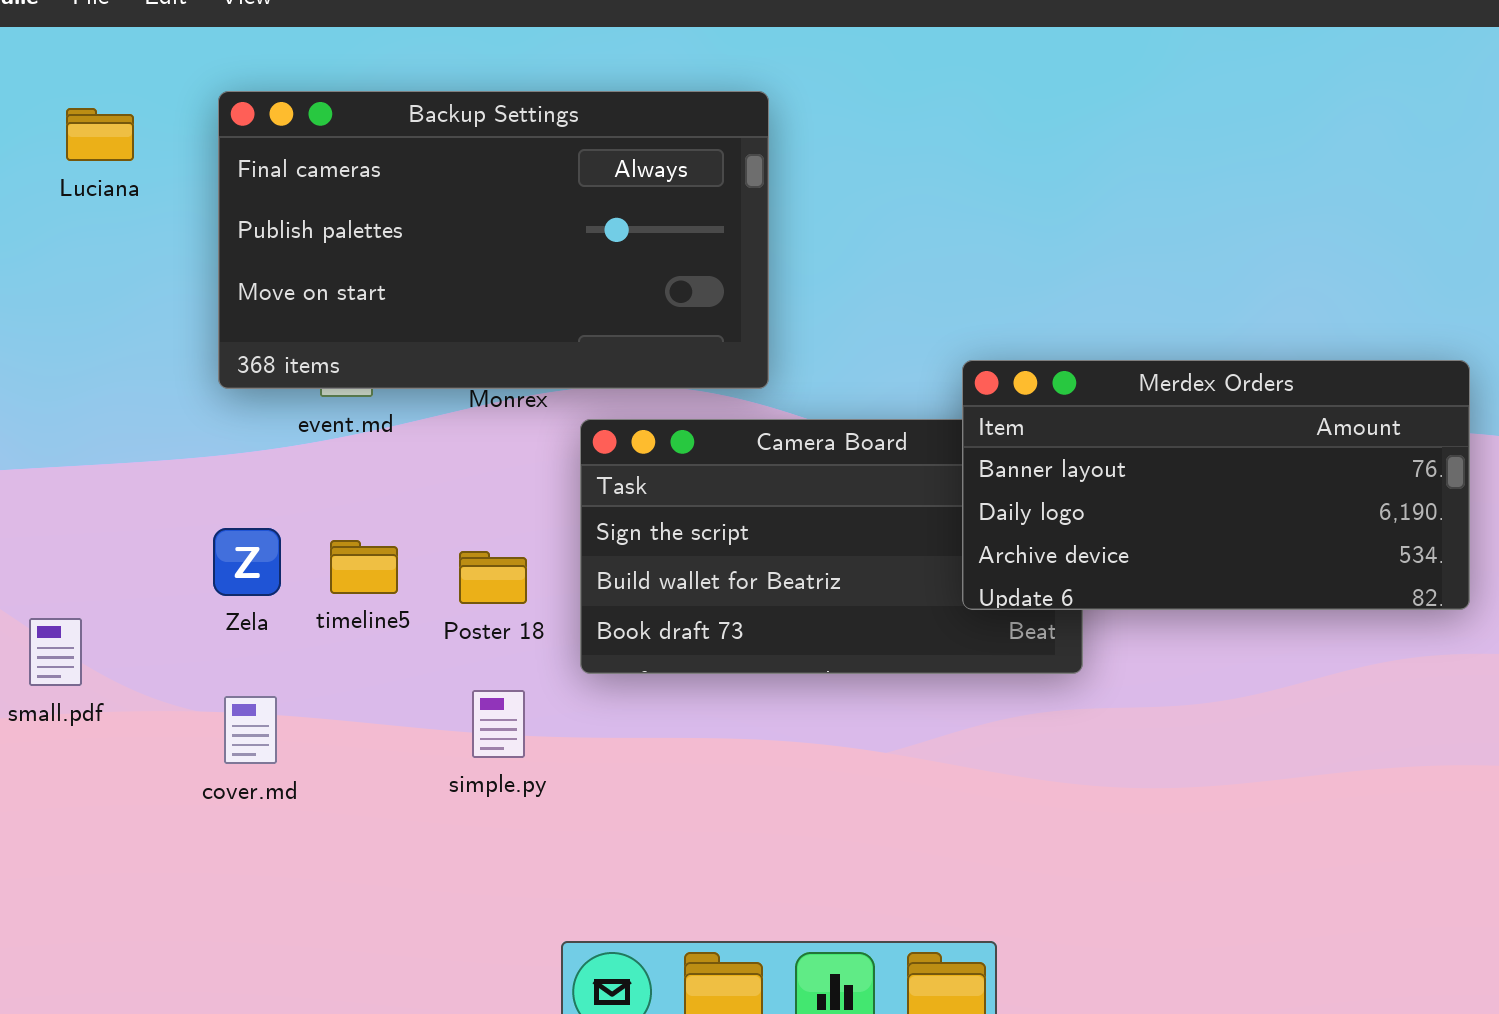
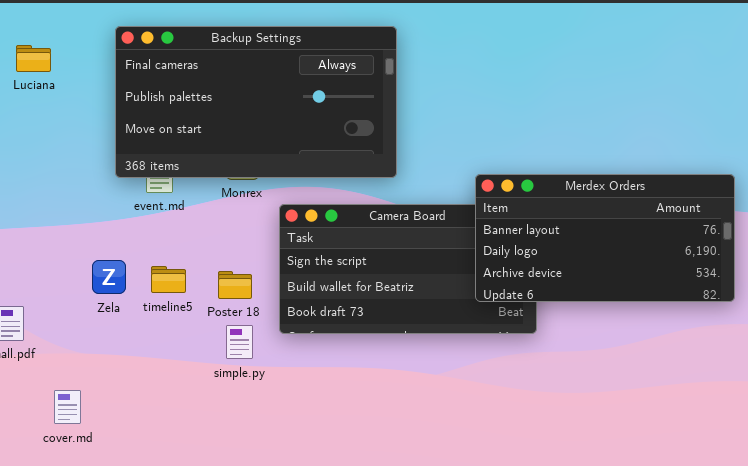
Backup Settings: [218,91,769,389] -> [115,26,397,178], moved
simple.py: [472,690,525,758] -> [226,325,253,359], moved
cover.md: [224,696,277,764] -> [54,390,81,424], moved

